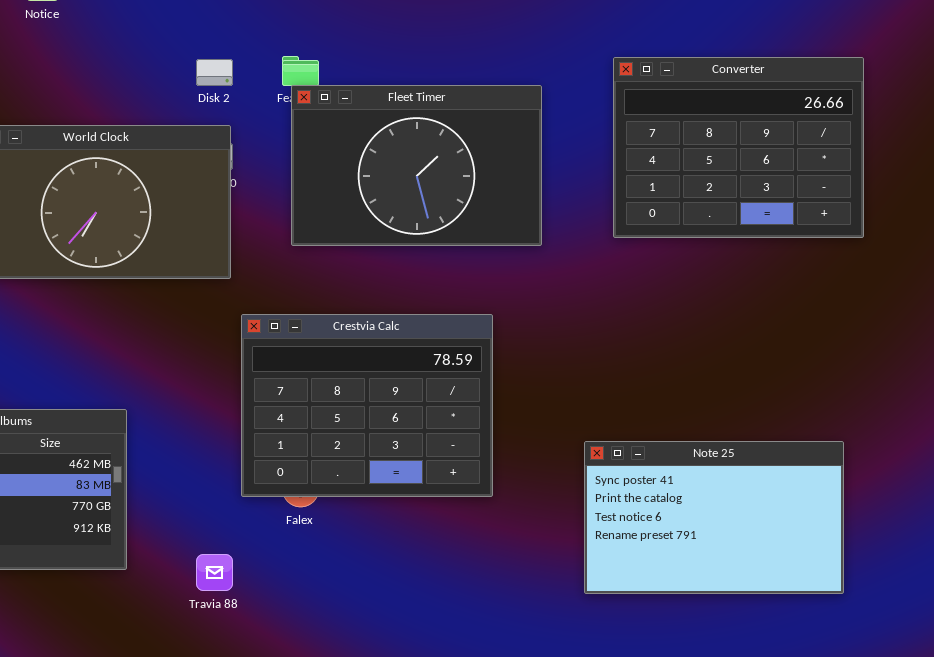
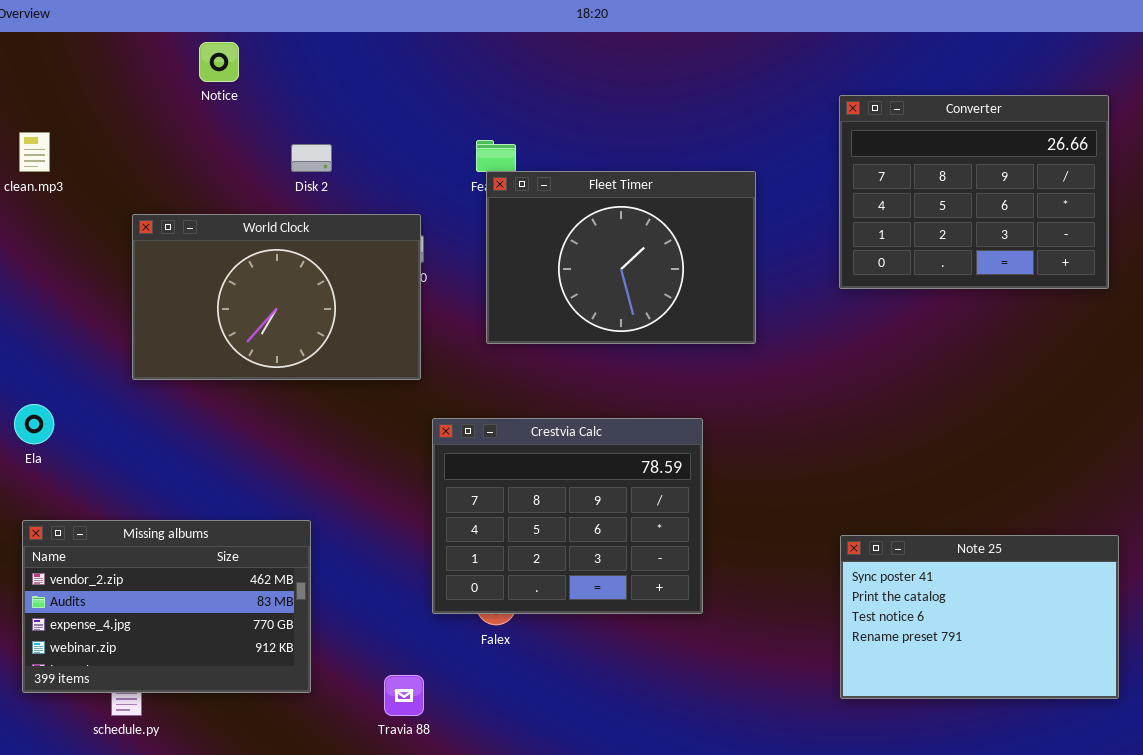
Converter: [613,57,864,238] -> [839,95,1109,289], moved
Disk 2: [196,59,233,86] -> [291,144,332,172], moved
Note 25: [584,441,844,594] -> [840,535,1119,699], moved

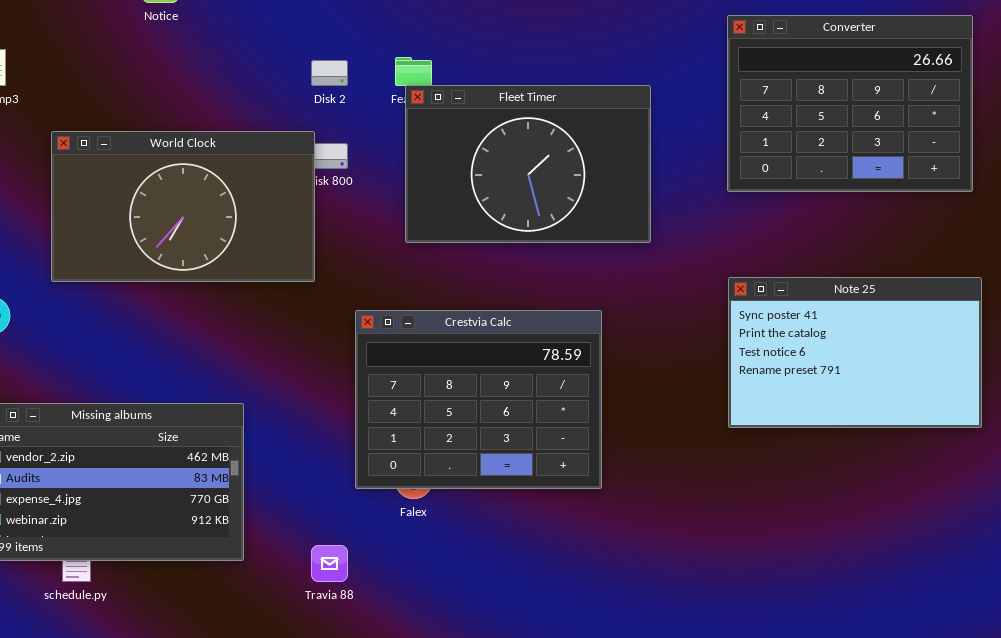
Disk 2: [291,144,332,172] -> [311,60,348,86], moved
World Clock: [132,214,421,380] -> [51,131,315,282], moved
Note 25: [840,535,1119,699] -> [728,277,982,428], moved

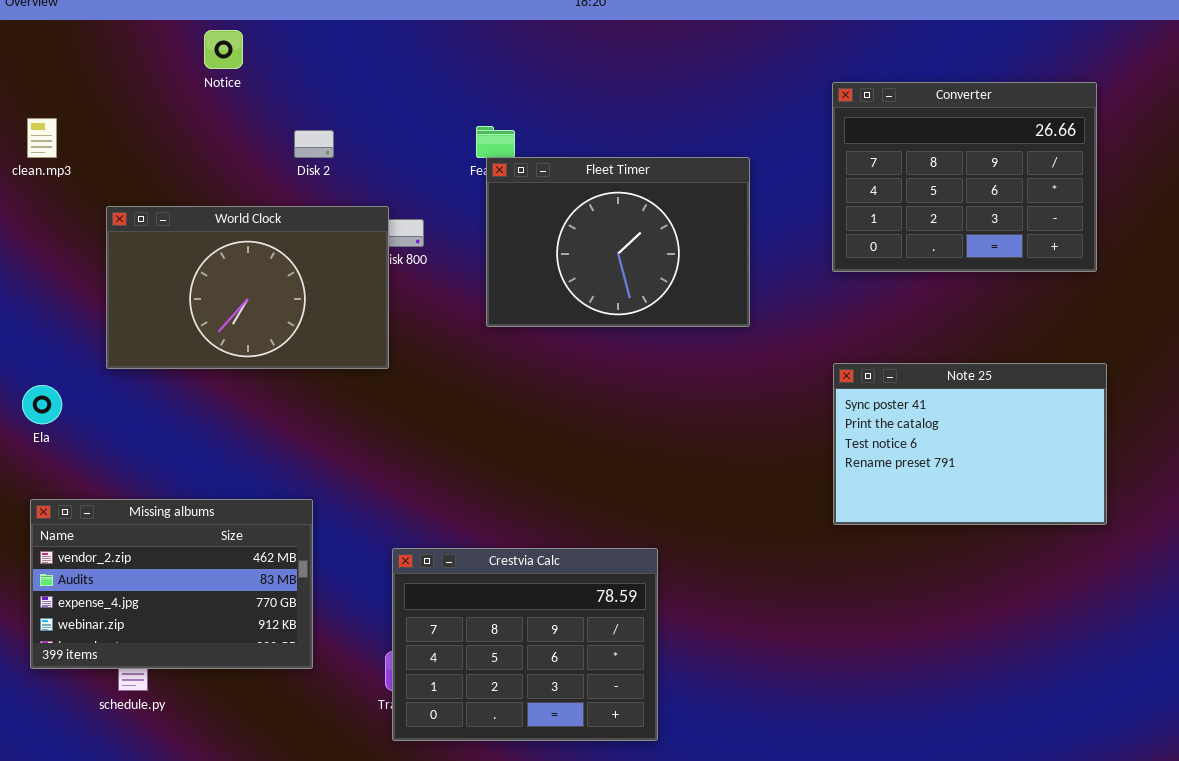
Disk 2: [311,60,348,86] -> [294,130,334,158], moved
Crestvia Calc: [355,310,602,489] -> [392,548,658,741], moved

